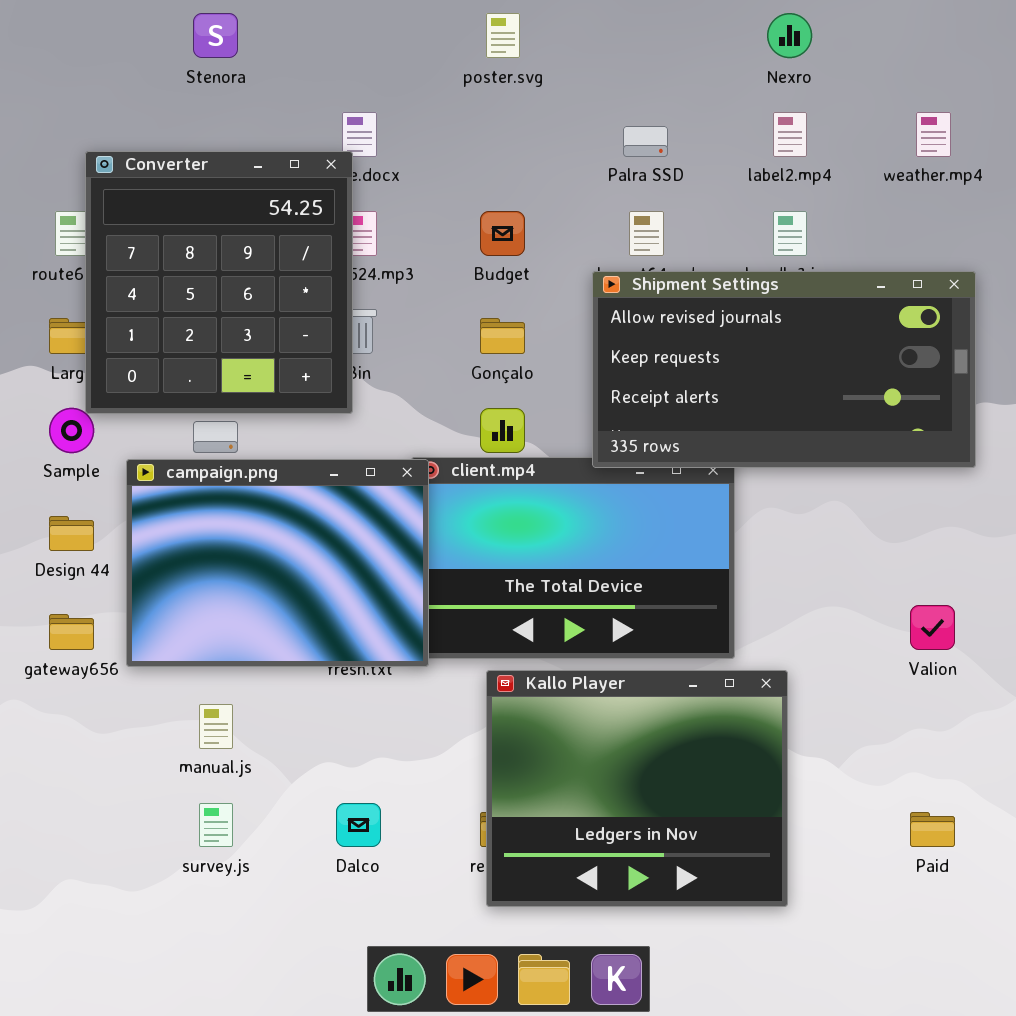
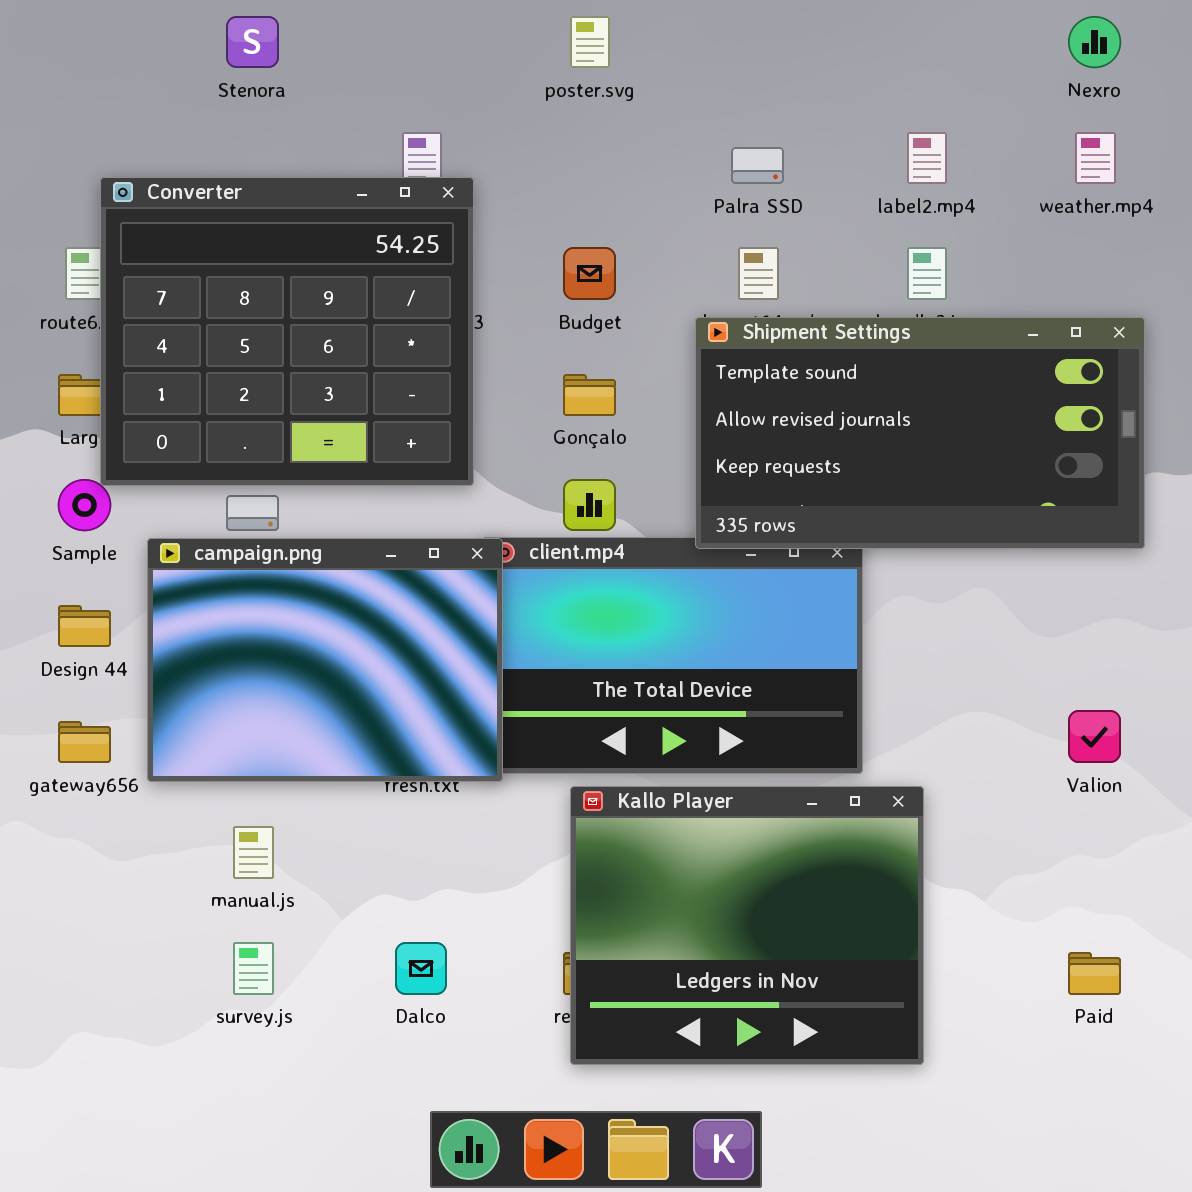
Nexro: [767,13,812,58] -> [1068,16,1121,68], moved
Converter: [85,151,353,414] -> [100,177,474,486], resized
Shipment Settings: [592,271,976,468] -> [695,317,1145,549], scrolled up 1 row

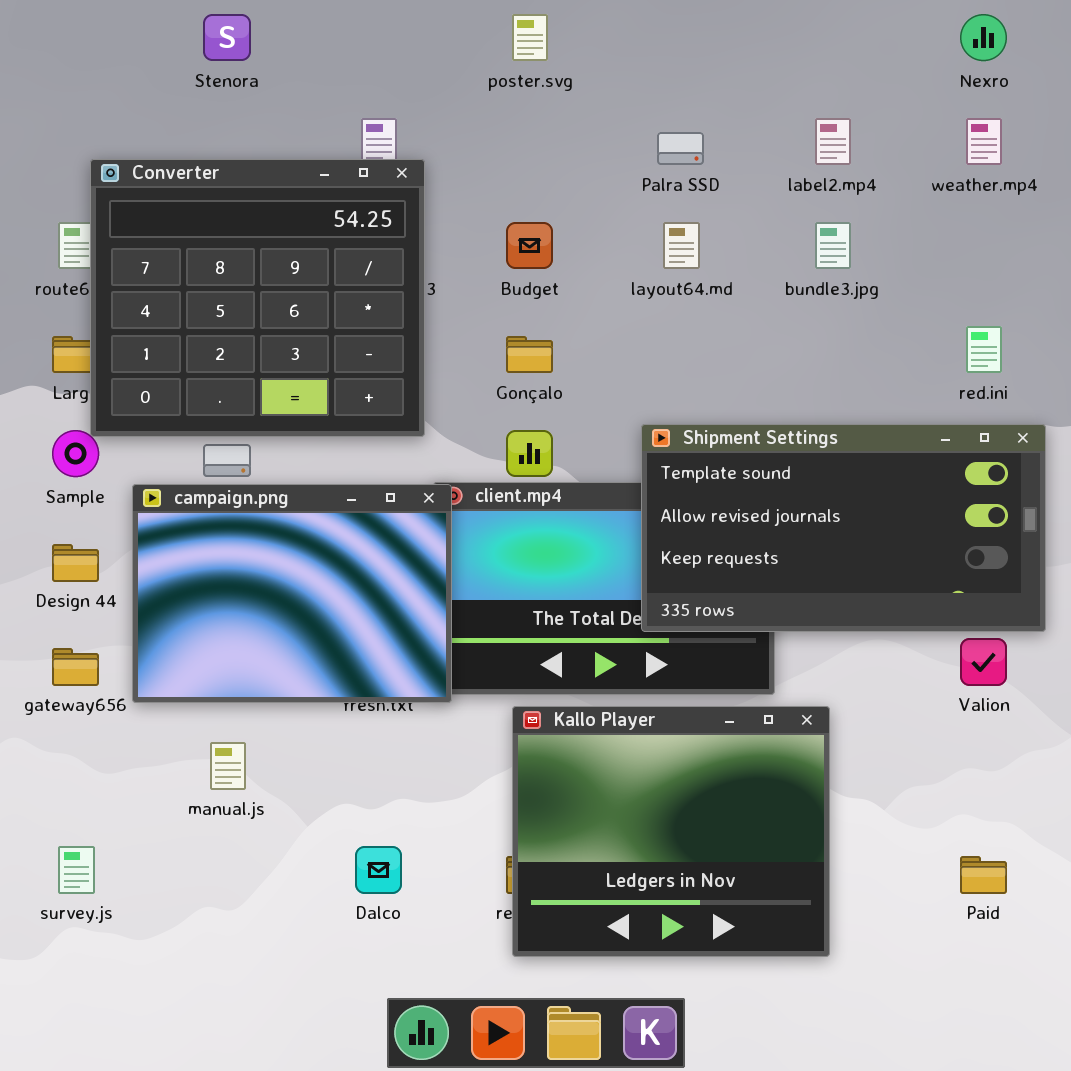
Shipment Settings: [695,317,1145,549] -> [641,424,1046,632], moved
survey.js: [233,942,274,995] -> [58,846,95,894], moved

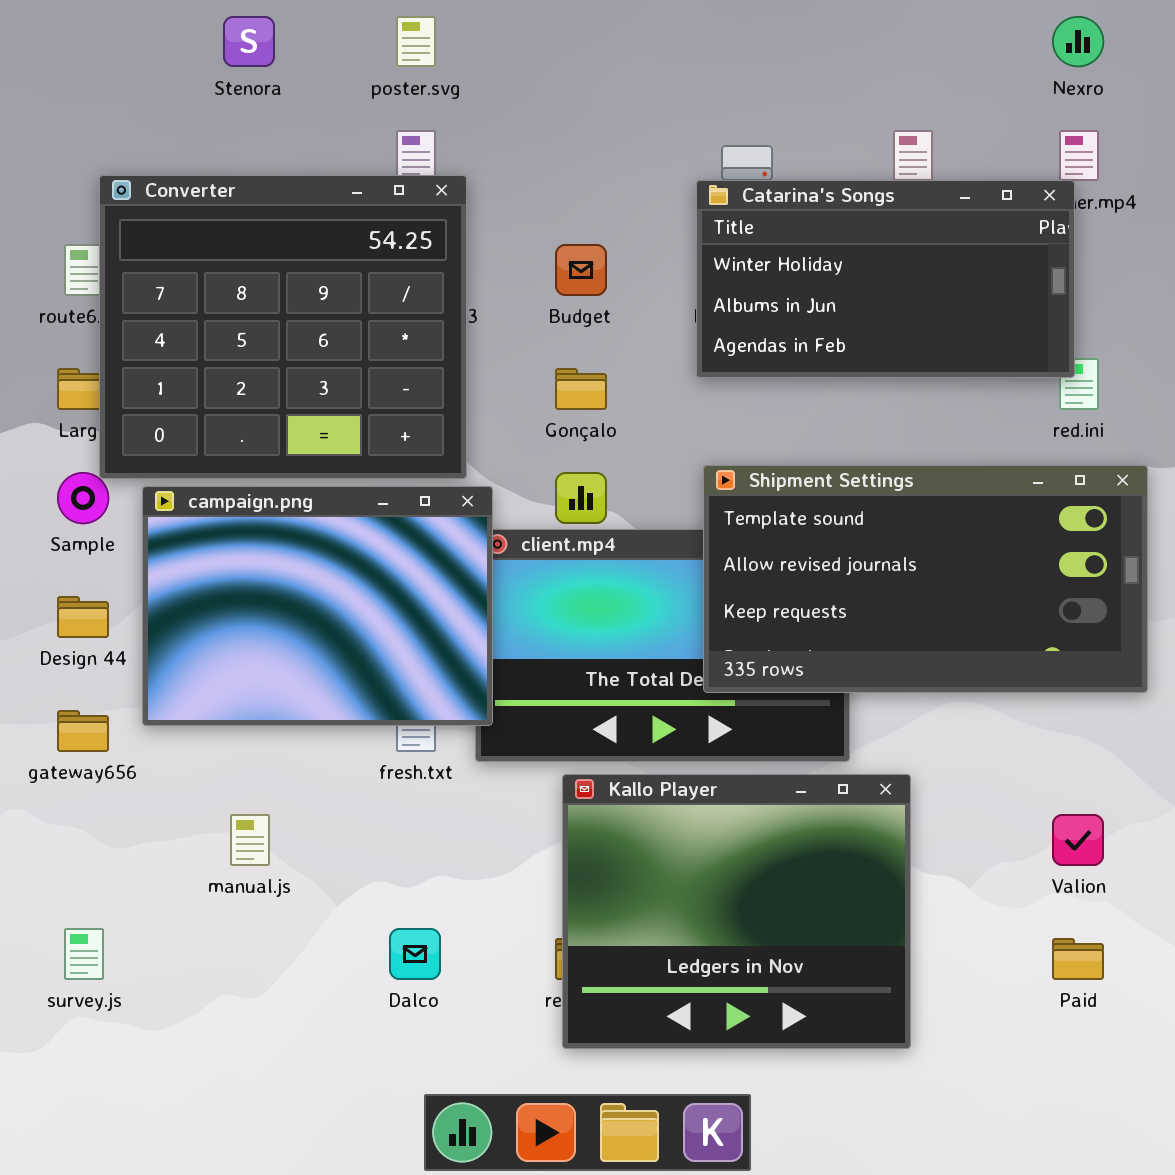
poster.svg: [512,14,548,61] -> [396,16,436,67], moved
Catarina's Songs: none -> [696,180,1075,378], opened
campaign.png: [132,484,452,703] -> [142,486,493,726], moved
Valion: [960,638,1007,686] -> [1052,814,1104,866], moved

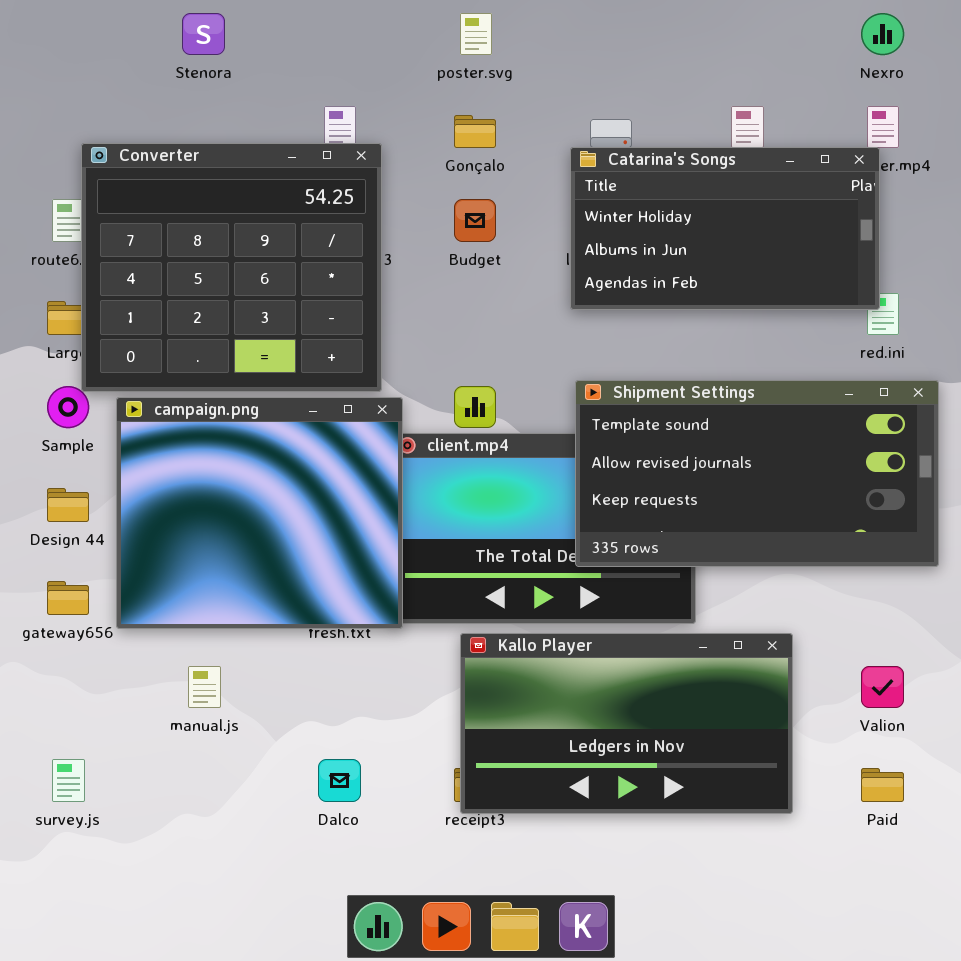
poster.svg: [396,16,436,67] -> [460,13,492,55], moved
Gonçalo: [555,368,607,410] -> [454,115,496,148], moved
campaign.png: [142,486,493,726] -> [116,397,403,629], resized
Kallo Player: [562,774,911,1049] -> [460,633,793,814], resized

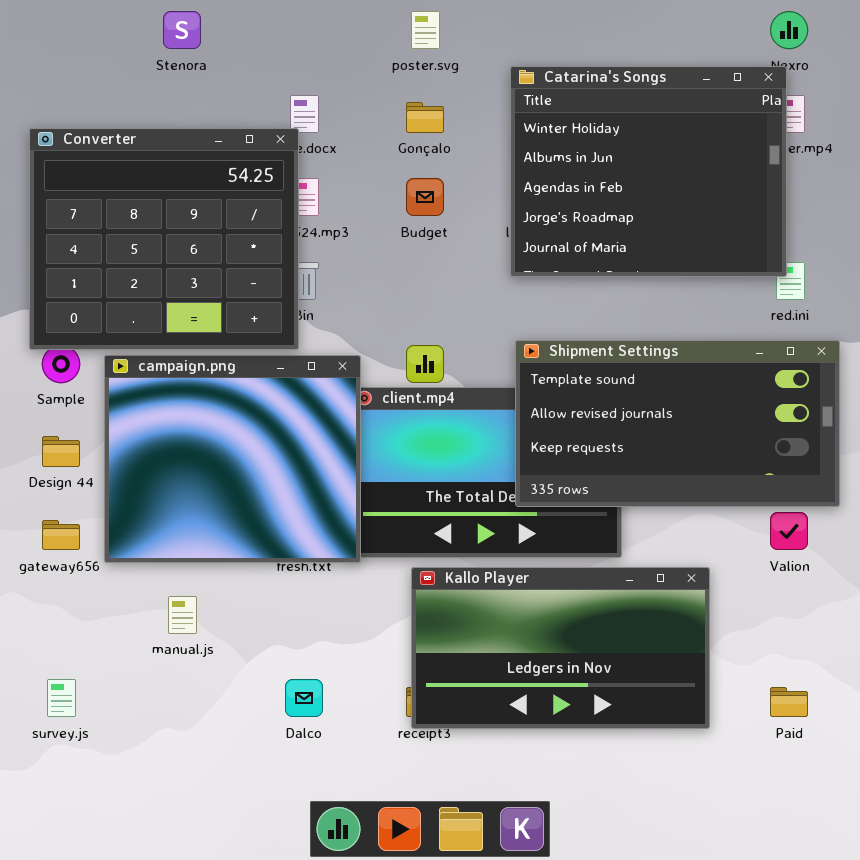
Converter: [81,143,382,392] -> [29,128,299,350], moved
Catarina's Songs: [570,147,880,310] -> [510,66,787,277], resized
Valion: [861,666,904,708] -> [770,512,808,550], moved

